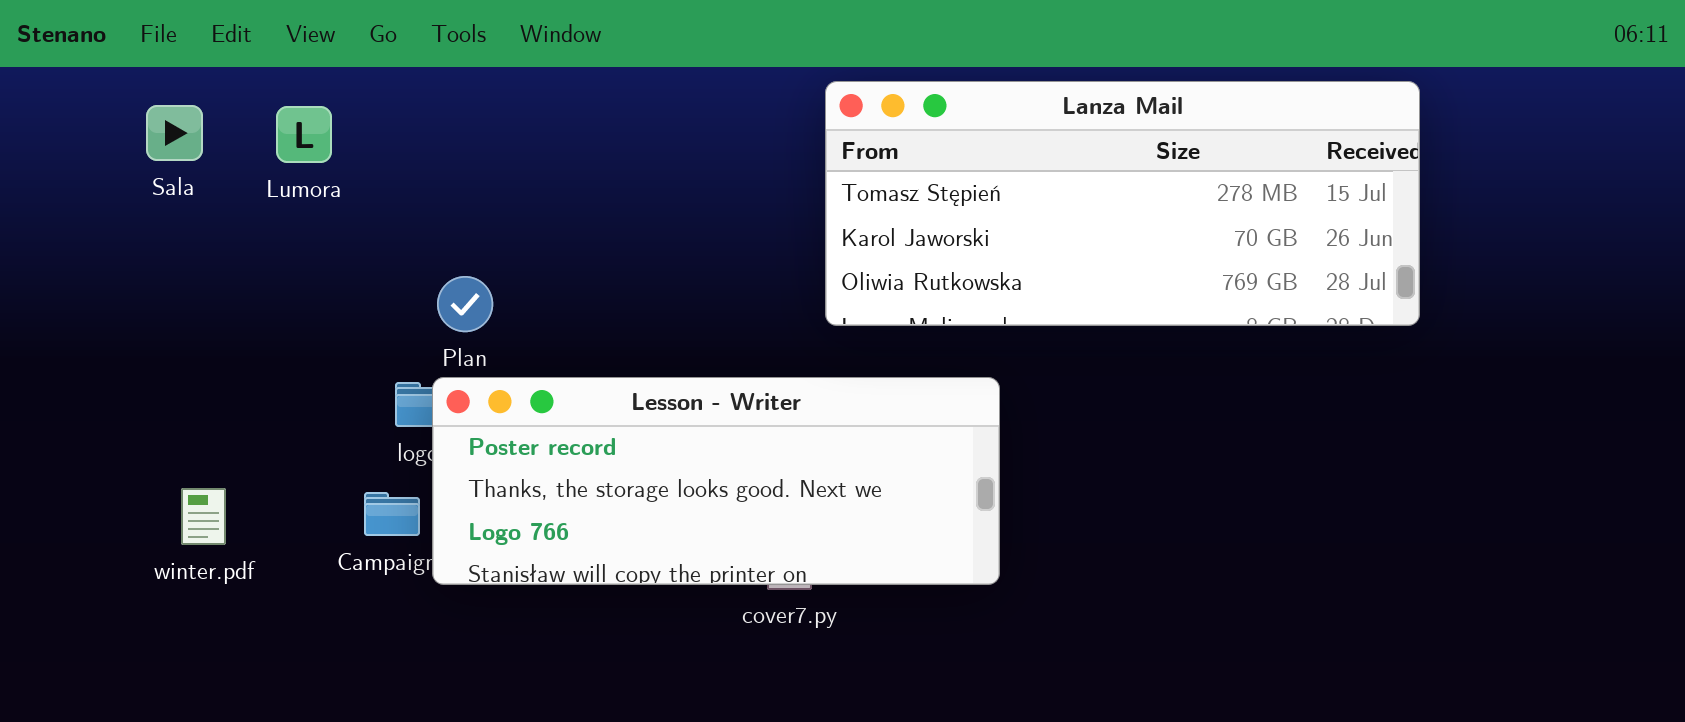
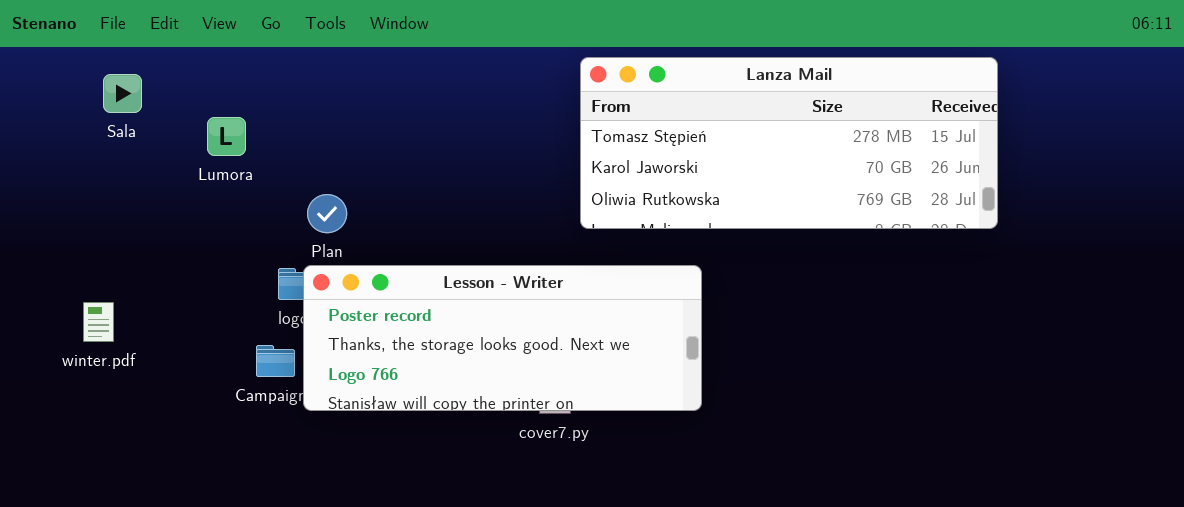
Lumora: [276,106,332,163] -> [207,117,246,156], moved
winter.pdf: [181,488,226,545] -> [83,302,114,342], moved

